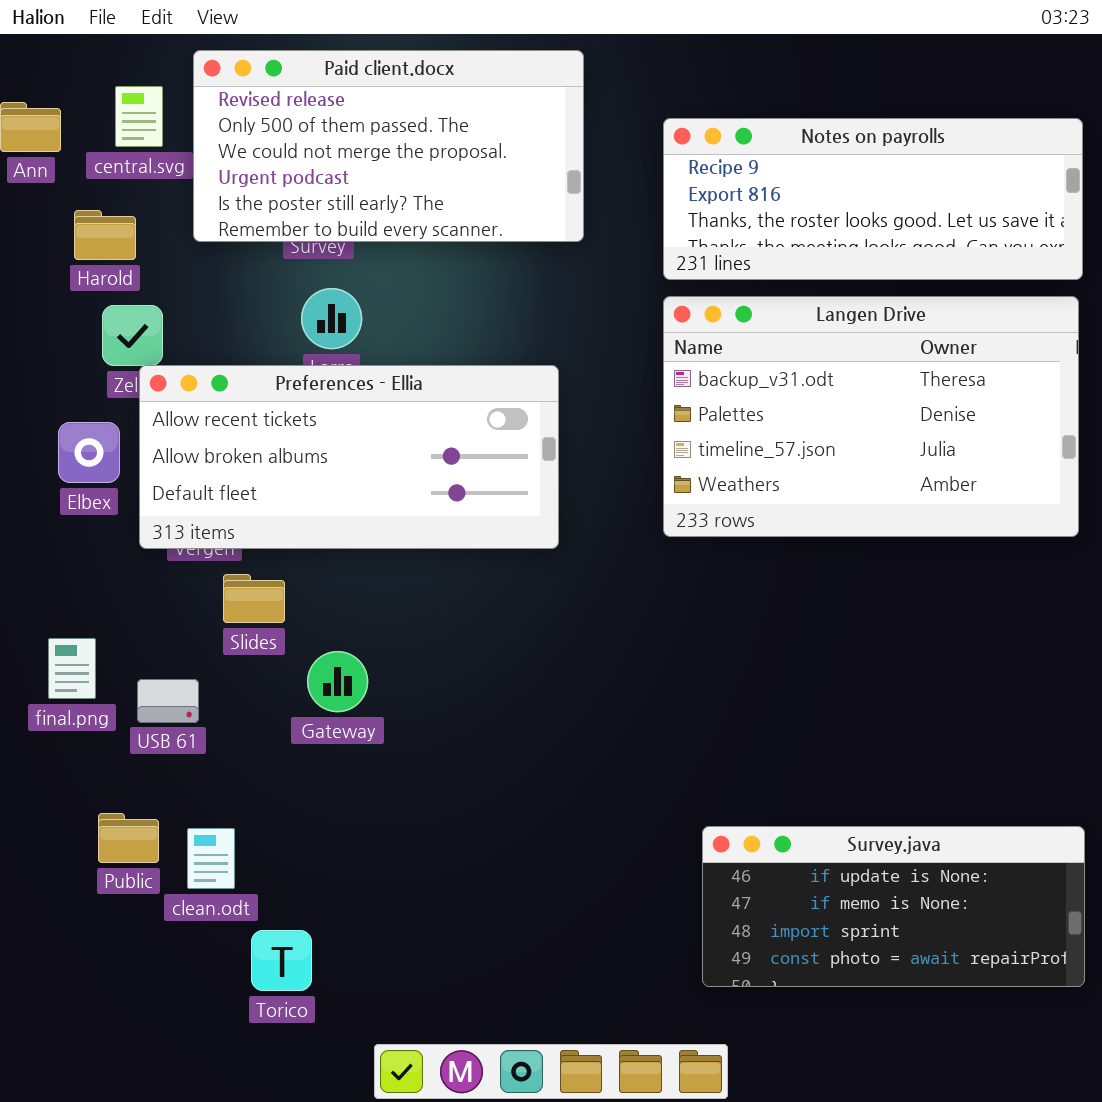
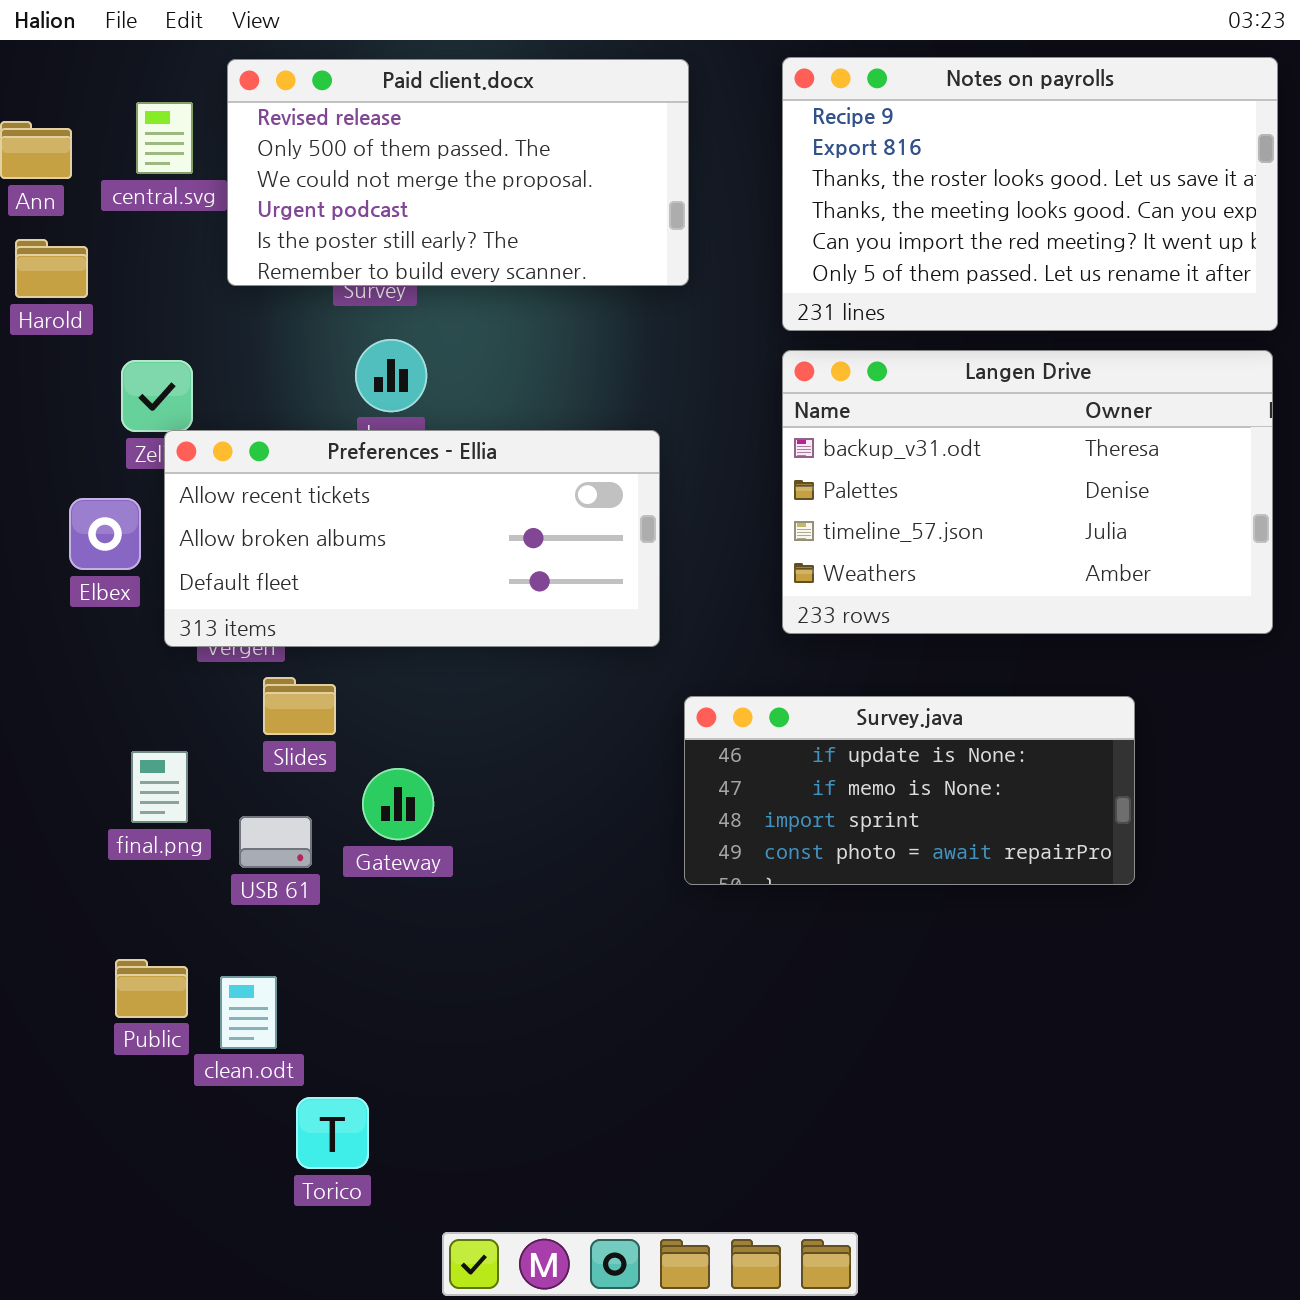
Notes on payrolls: [663,118,1083,280] -> [782,57,1278,331], resized
Harold: [74,210,136,260] -> [15,239,88,298], moved
final.png: [48,638,96,699] -> [131,751,188,823], moved
USB 61: [137,679,199,723] -> [239,816,312,868], moved
Survey.java: [702,826,1085,987] -> [684,696,1135,885], moved

